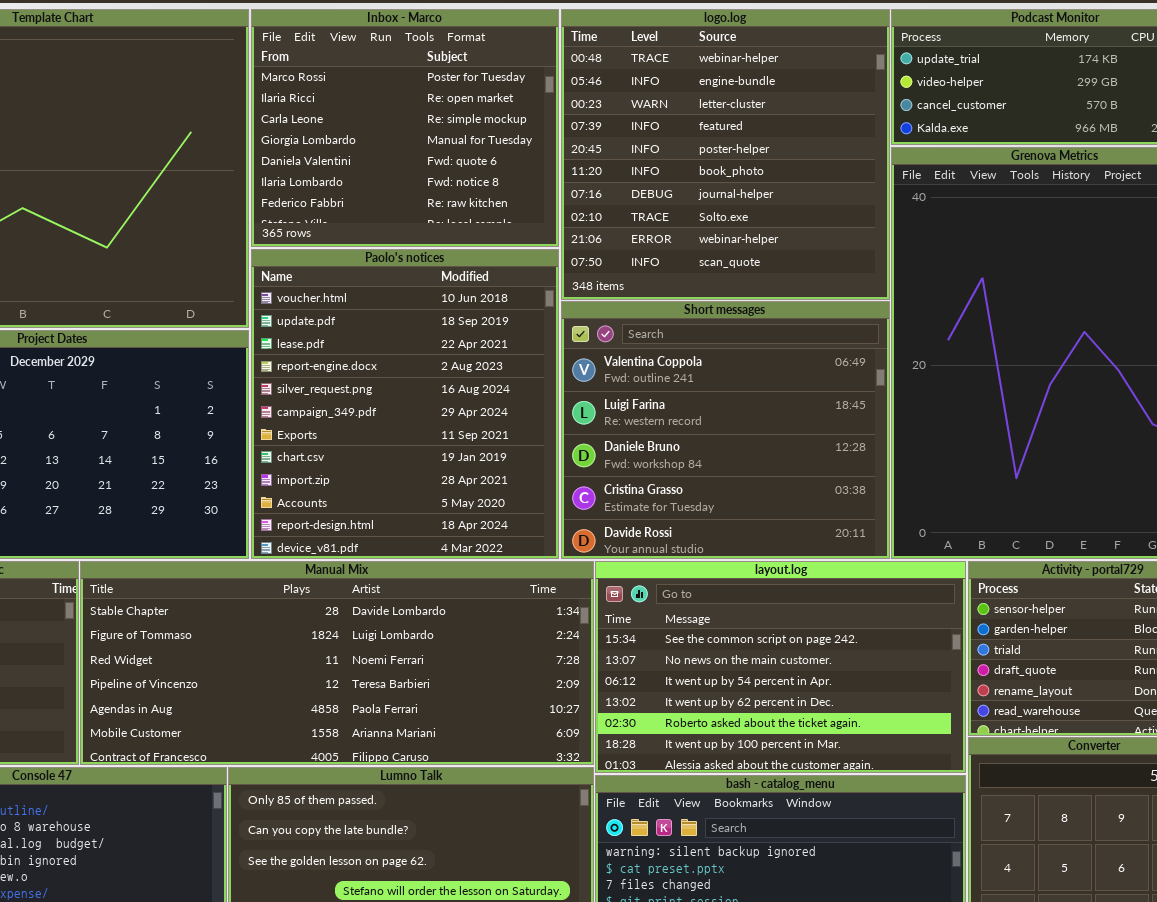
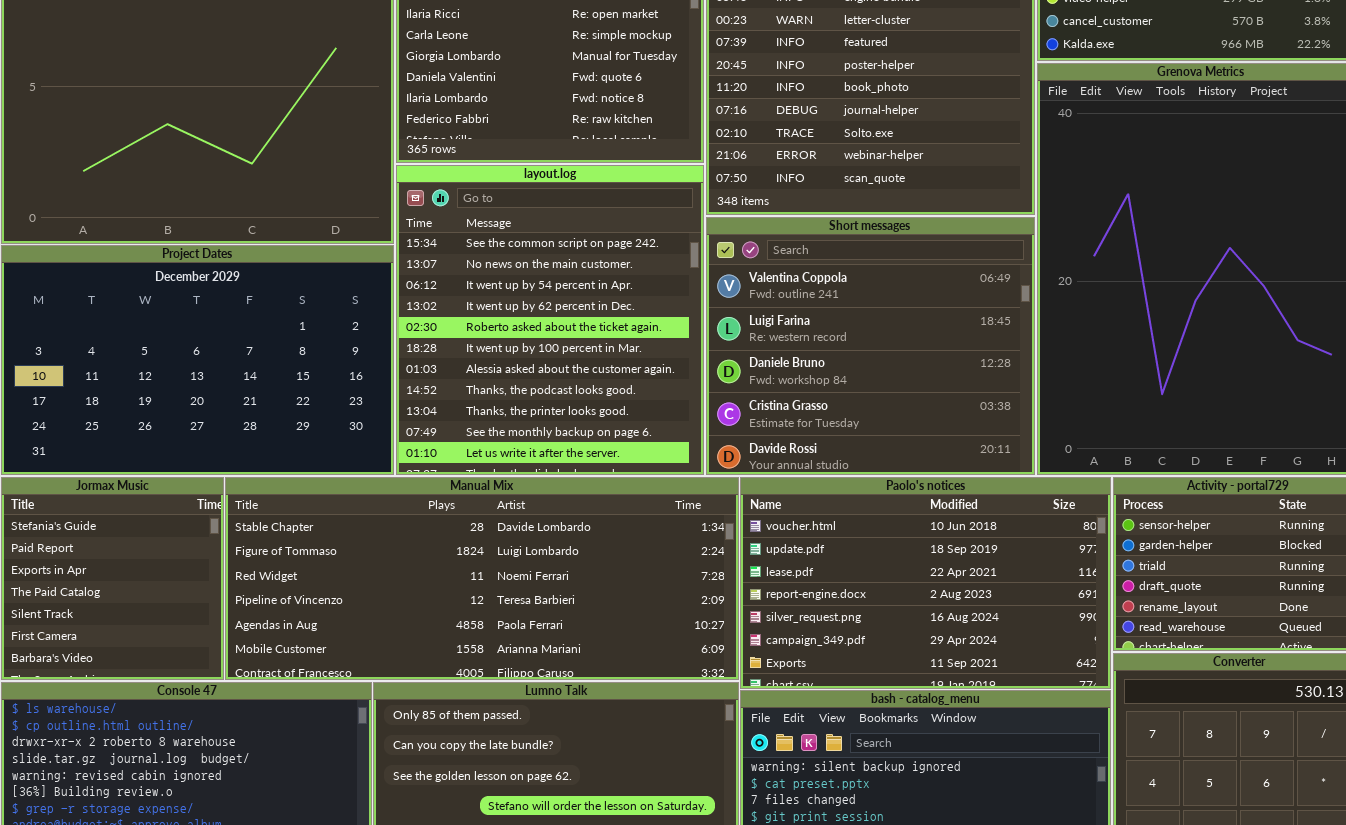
Paolo's notices: [251,249,559,559] -> [740,477,1111,689], moved, resized
layout.log: [595,561,966,773] -> [396,165,704,475], moved, resized

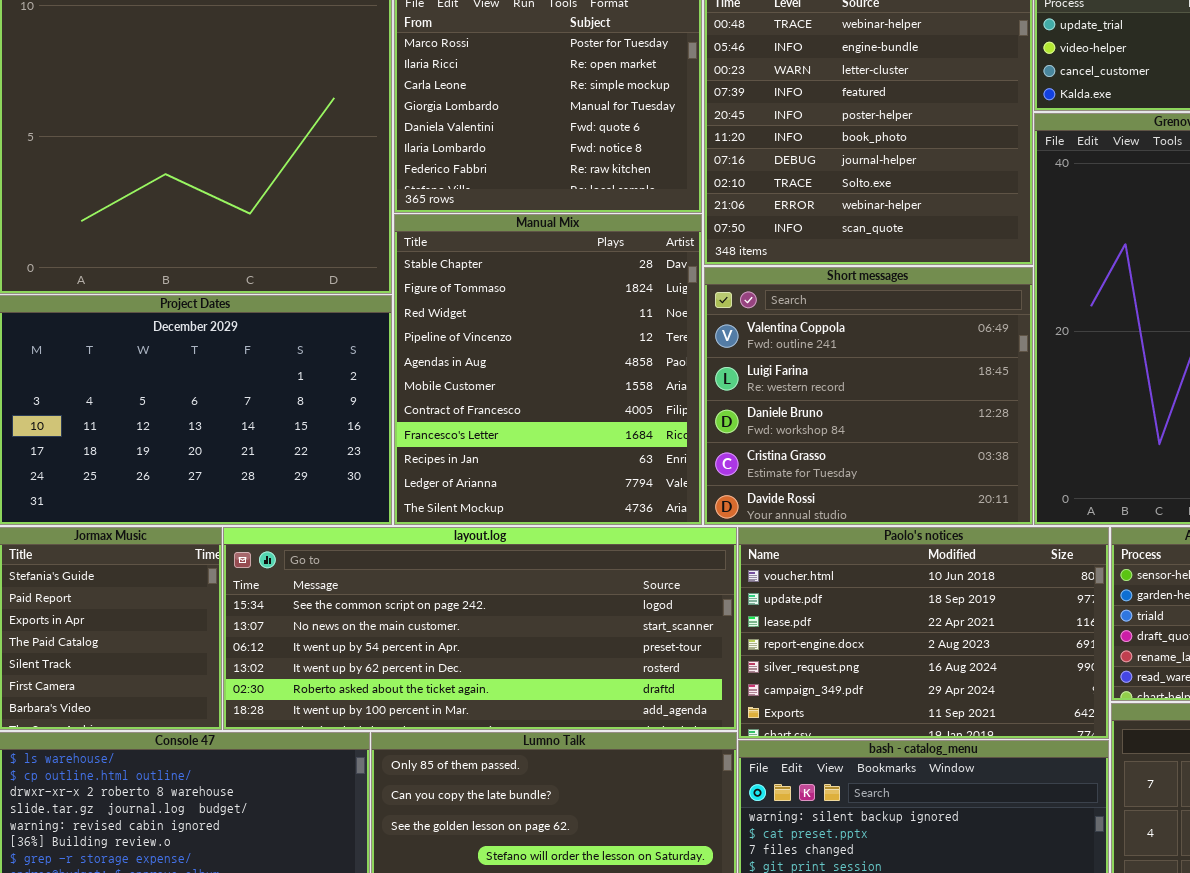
layout.log: [396,165,704,475] -> [223,527,737,730], moved, resized
Manual Mix: [225,477,739,680] -> [394,214,702,525], moved, resized

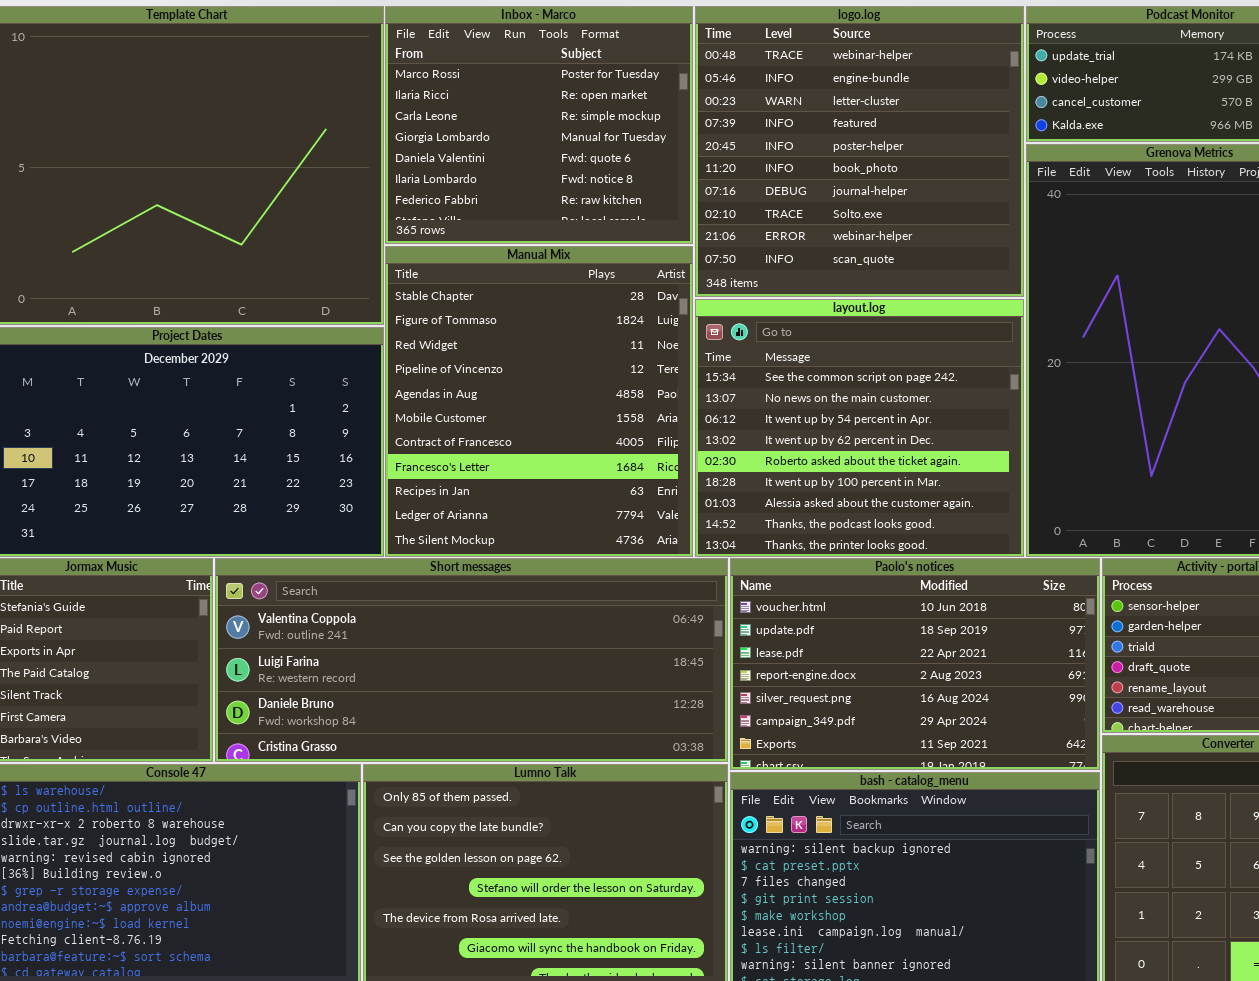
Short messages: [704,267,1033,525] -> [215,558,728,762], moved, resized
layout.log: [223,527,737,730] -> [695,299,1024,557], moved, resized

